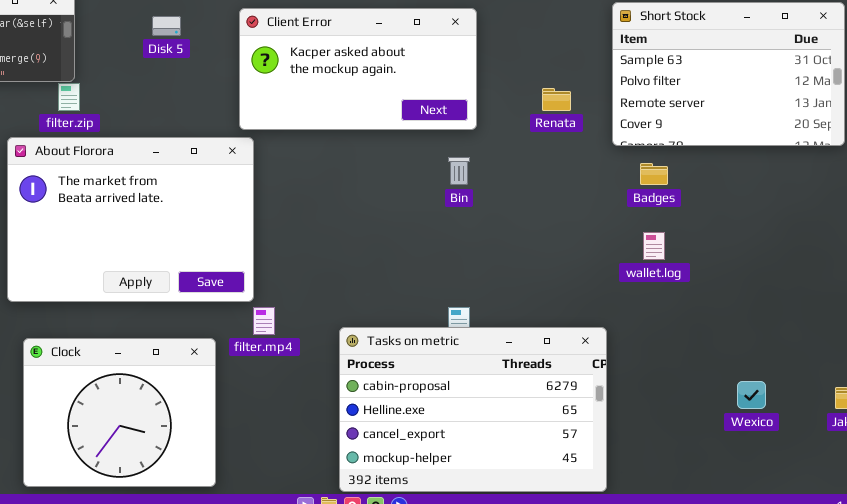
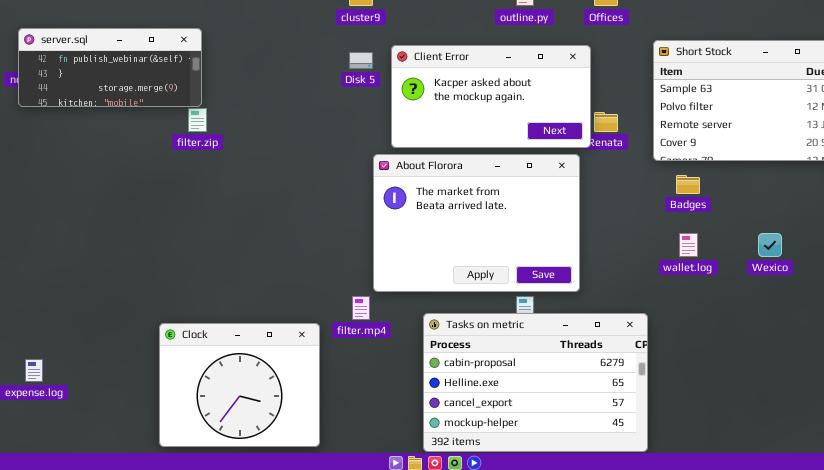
Client Error: [239,8,477,130] -> [391,45,591,148], moved
Disk 5: [152,16,181,36] -> [349,52,373,69], moved
About Florora: [7,137,254,302] -> [373,154,580,292], moved
Wexico: [737,381,766,409] -> [758,233,782,257], moved

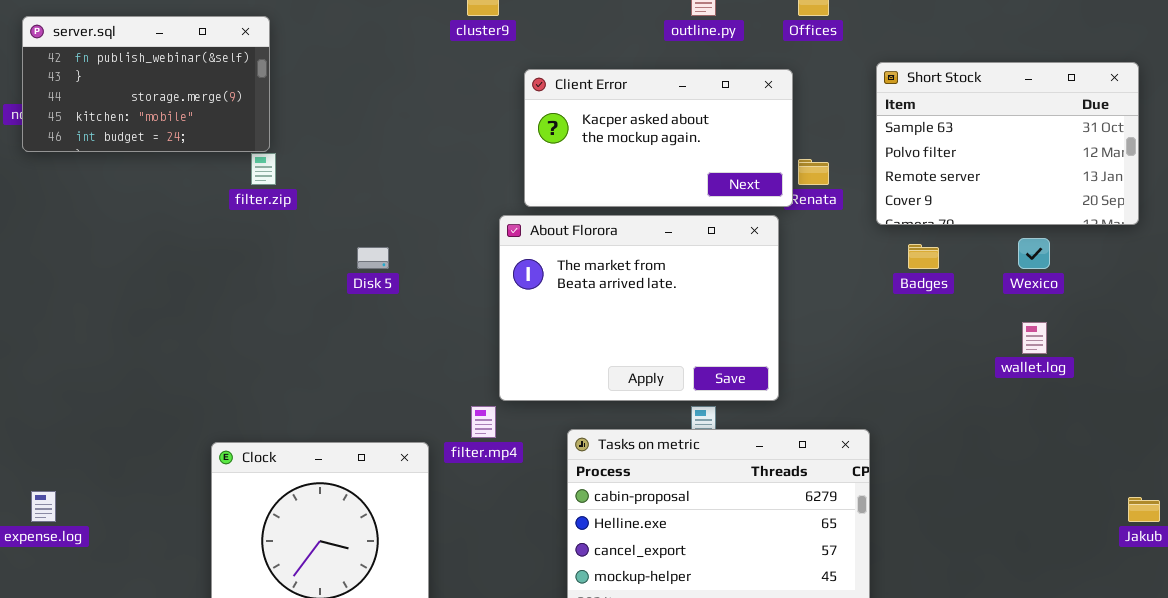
server.sql: [18,28,202,107] -> [22,16,270,152], resized
Disk 5: [349,52,373,69] -> [357,247,389,269], moved
wallet.log: [679,233,698,257] -> [1022,322,1047,354], moved
Wexico: [758,233,782,257] -> [1018,238,1050,269], moved

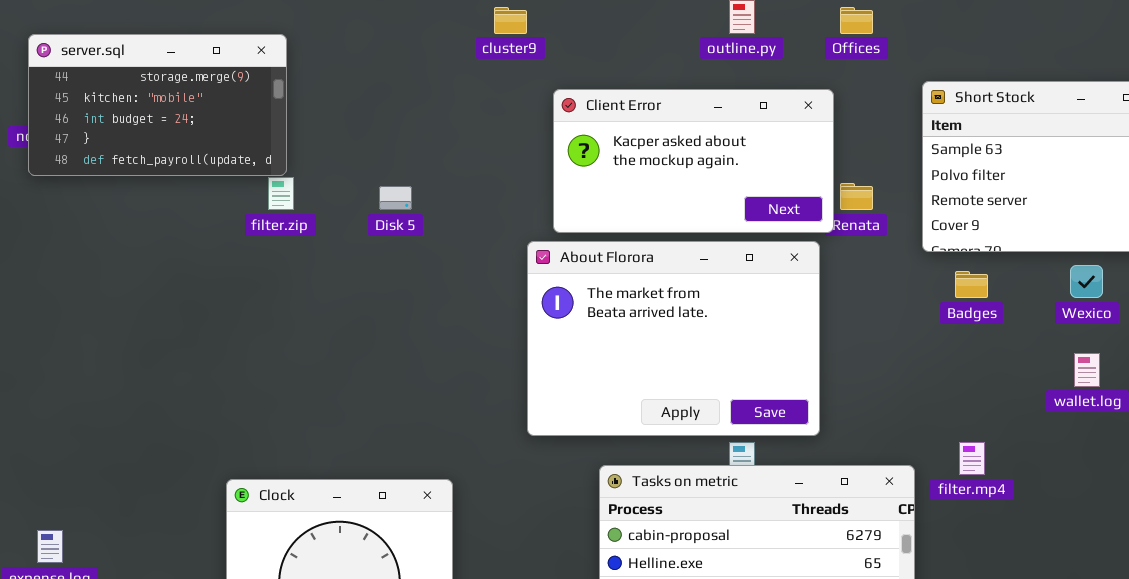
server.sql: [22,16,270,152] -> [28,34,287,176], scrolled down 2 rows
Disk 5: [357,247,389,269] -> [379,186,412,210], moved
filter.mp4: [471,406,496,438] -> [959,442,985,475], moved

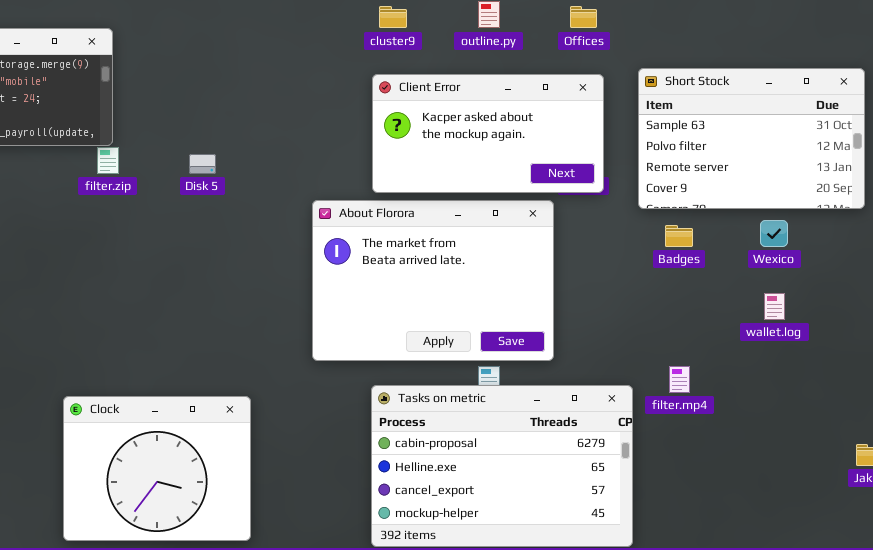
cluster9: [494,7,527,34] -> [379,6,407,28], moved
Client Error: [553,89,834,233] -> [372,74,604,193], moved

